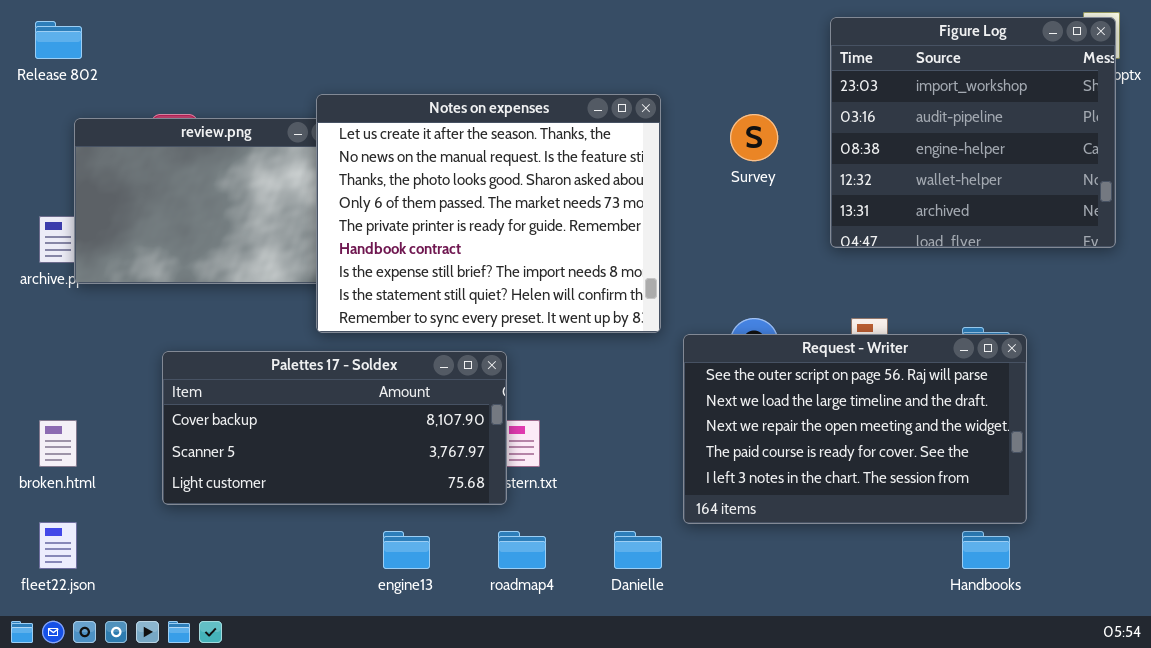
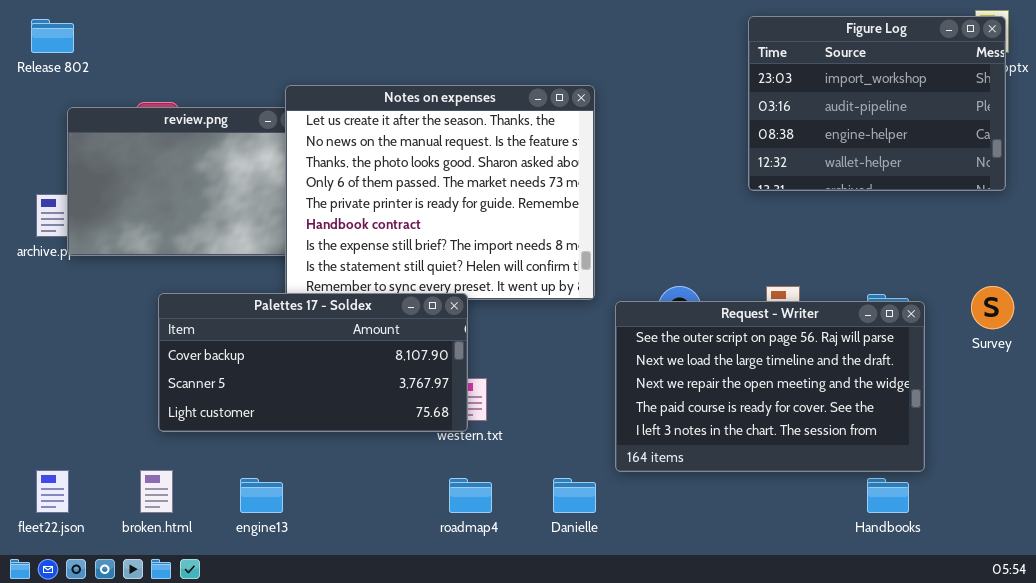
Figure Log: [830,17,1116,248] -> [748,16,1006,191], resized
Survey: [730,114,778,161] -> [971,286,1014,329], moved
Palettes 17 - Soldex: [162,351,507,505] -> [158,293,468,432], moved
broken.html: [39,420,77,467] -> [140,470,173,513], moved
engine13: [383,531,430,569] -> [240,478,283,513], moved

